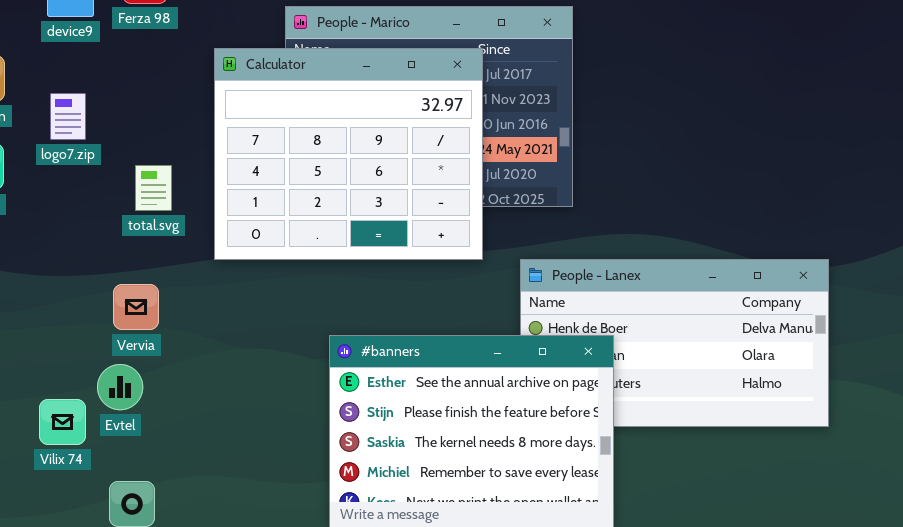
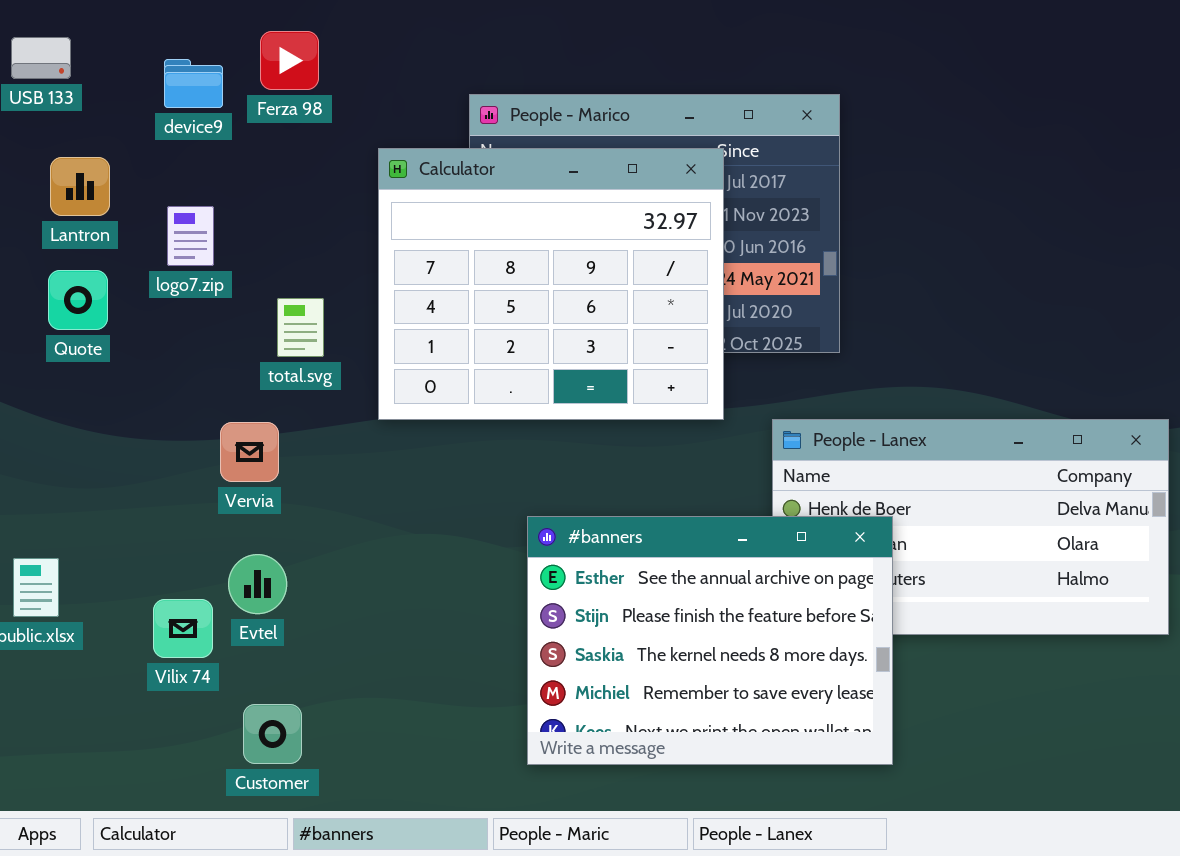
Vervia: [113,284,159,330] -> [220,422,279,482], moved

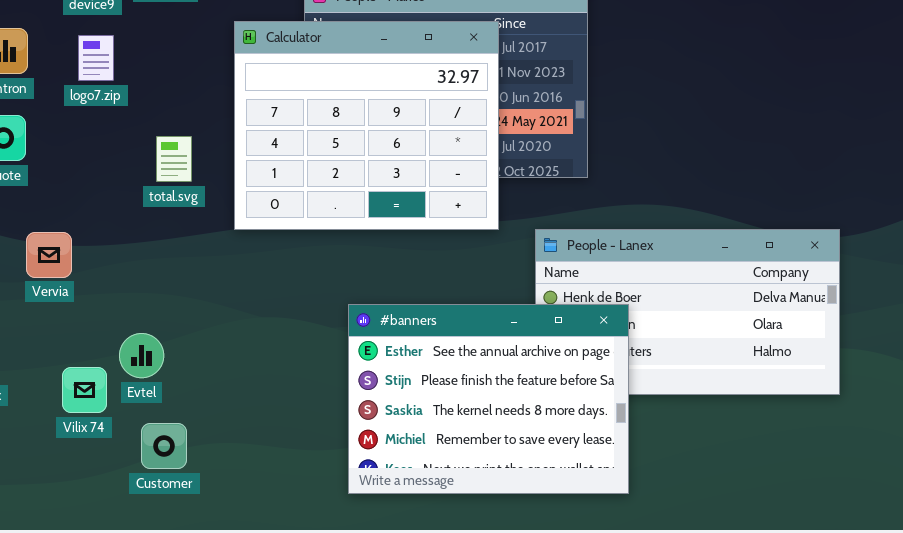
logo7.zip: [167,206,214,266] -> [78,35,114,81], moved
Vervia: [220,422,279,482] -> [26,232,72,278], moved
Customer: [243,704,302,764] -> [141,423,187,469], moved

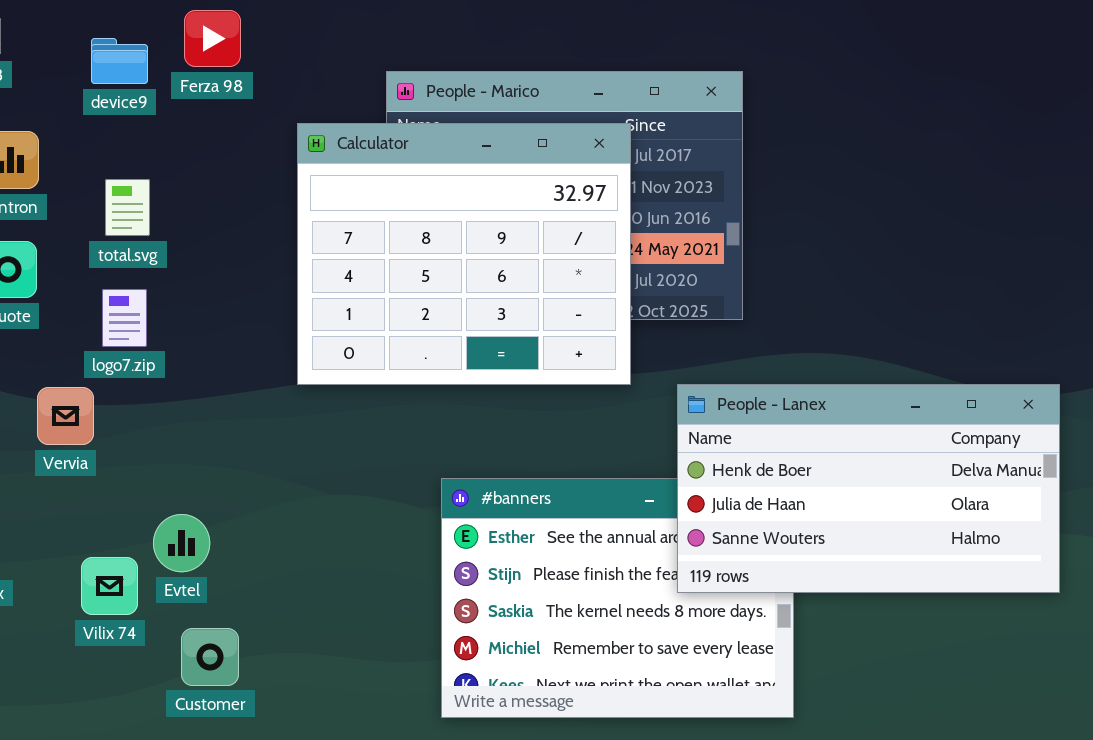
logo7.zip: [78,35,114,81] -> [102,289,147,347], moved
total.svg: [156,136,192,182] -> [105,179,150,236], moved
People - Lanex: [535,229,840,395] -> [677,384,1060,593], raised

